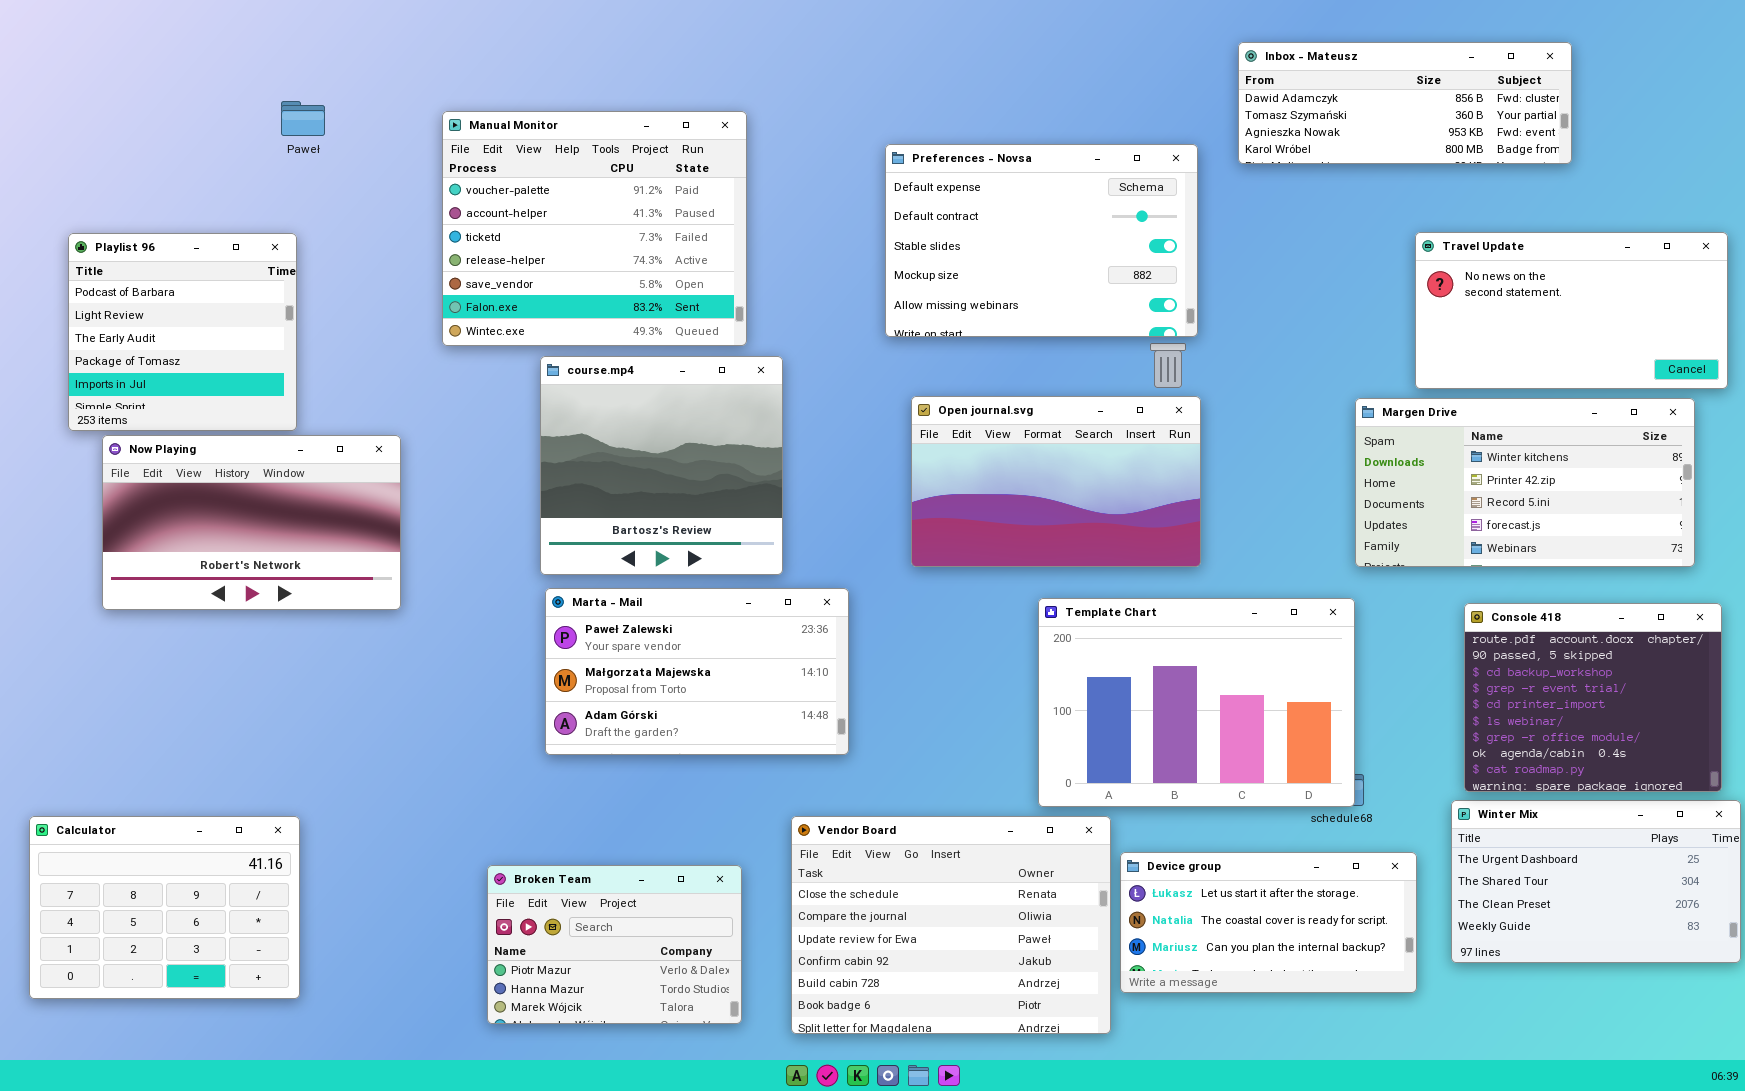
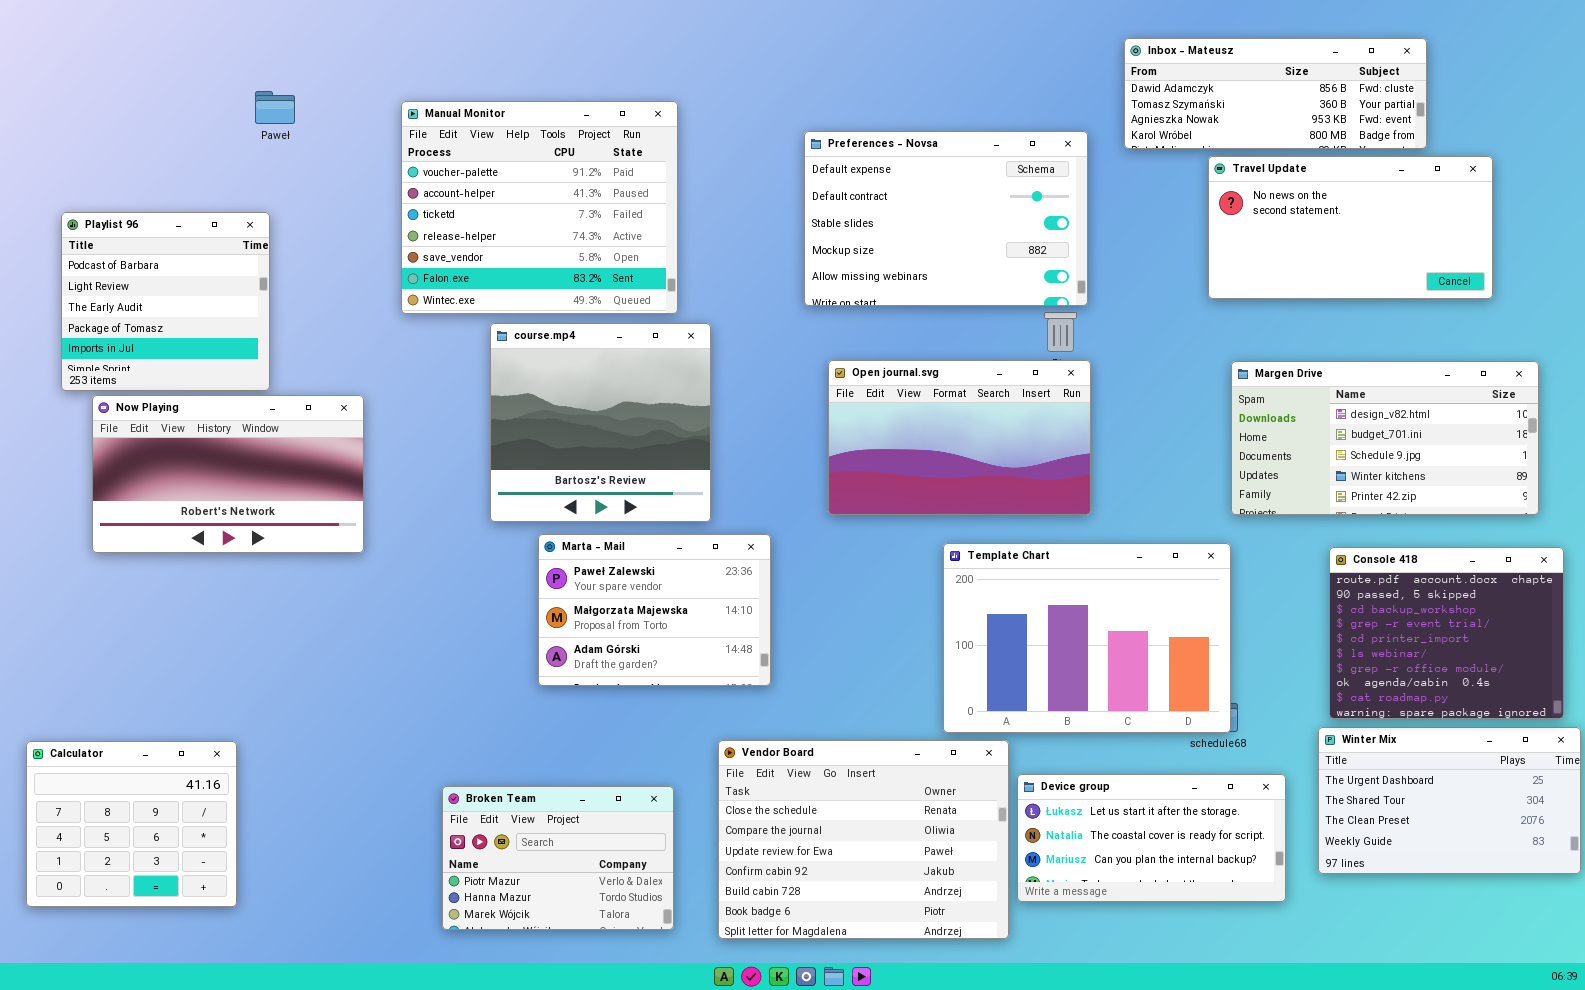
Travel Update: [1415,232,1728,389] -> [1208,156,1493,299], moved
Margen Drive: [1355,398,1695,567] -> [1231,361,1539,515], scrolled up 3 rows
Marta - Mail: [545,588,849,755] -> [538,534,771,686], resized
Calculator: [29,816,300,999] -> [26,741,237,907], resized

